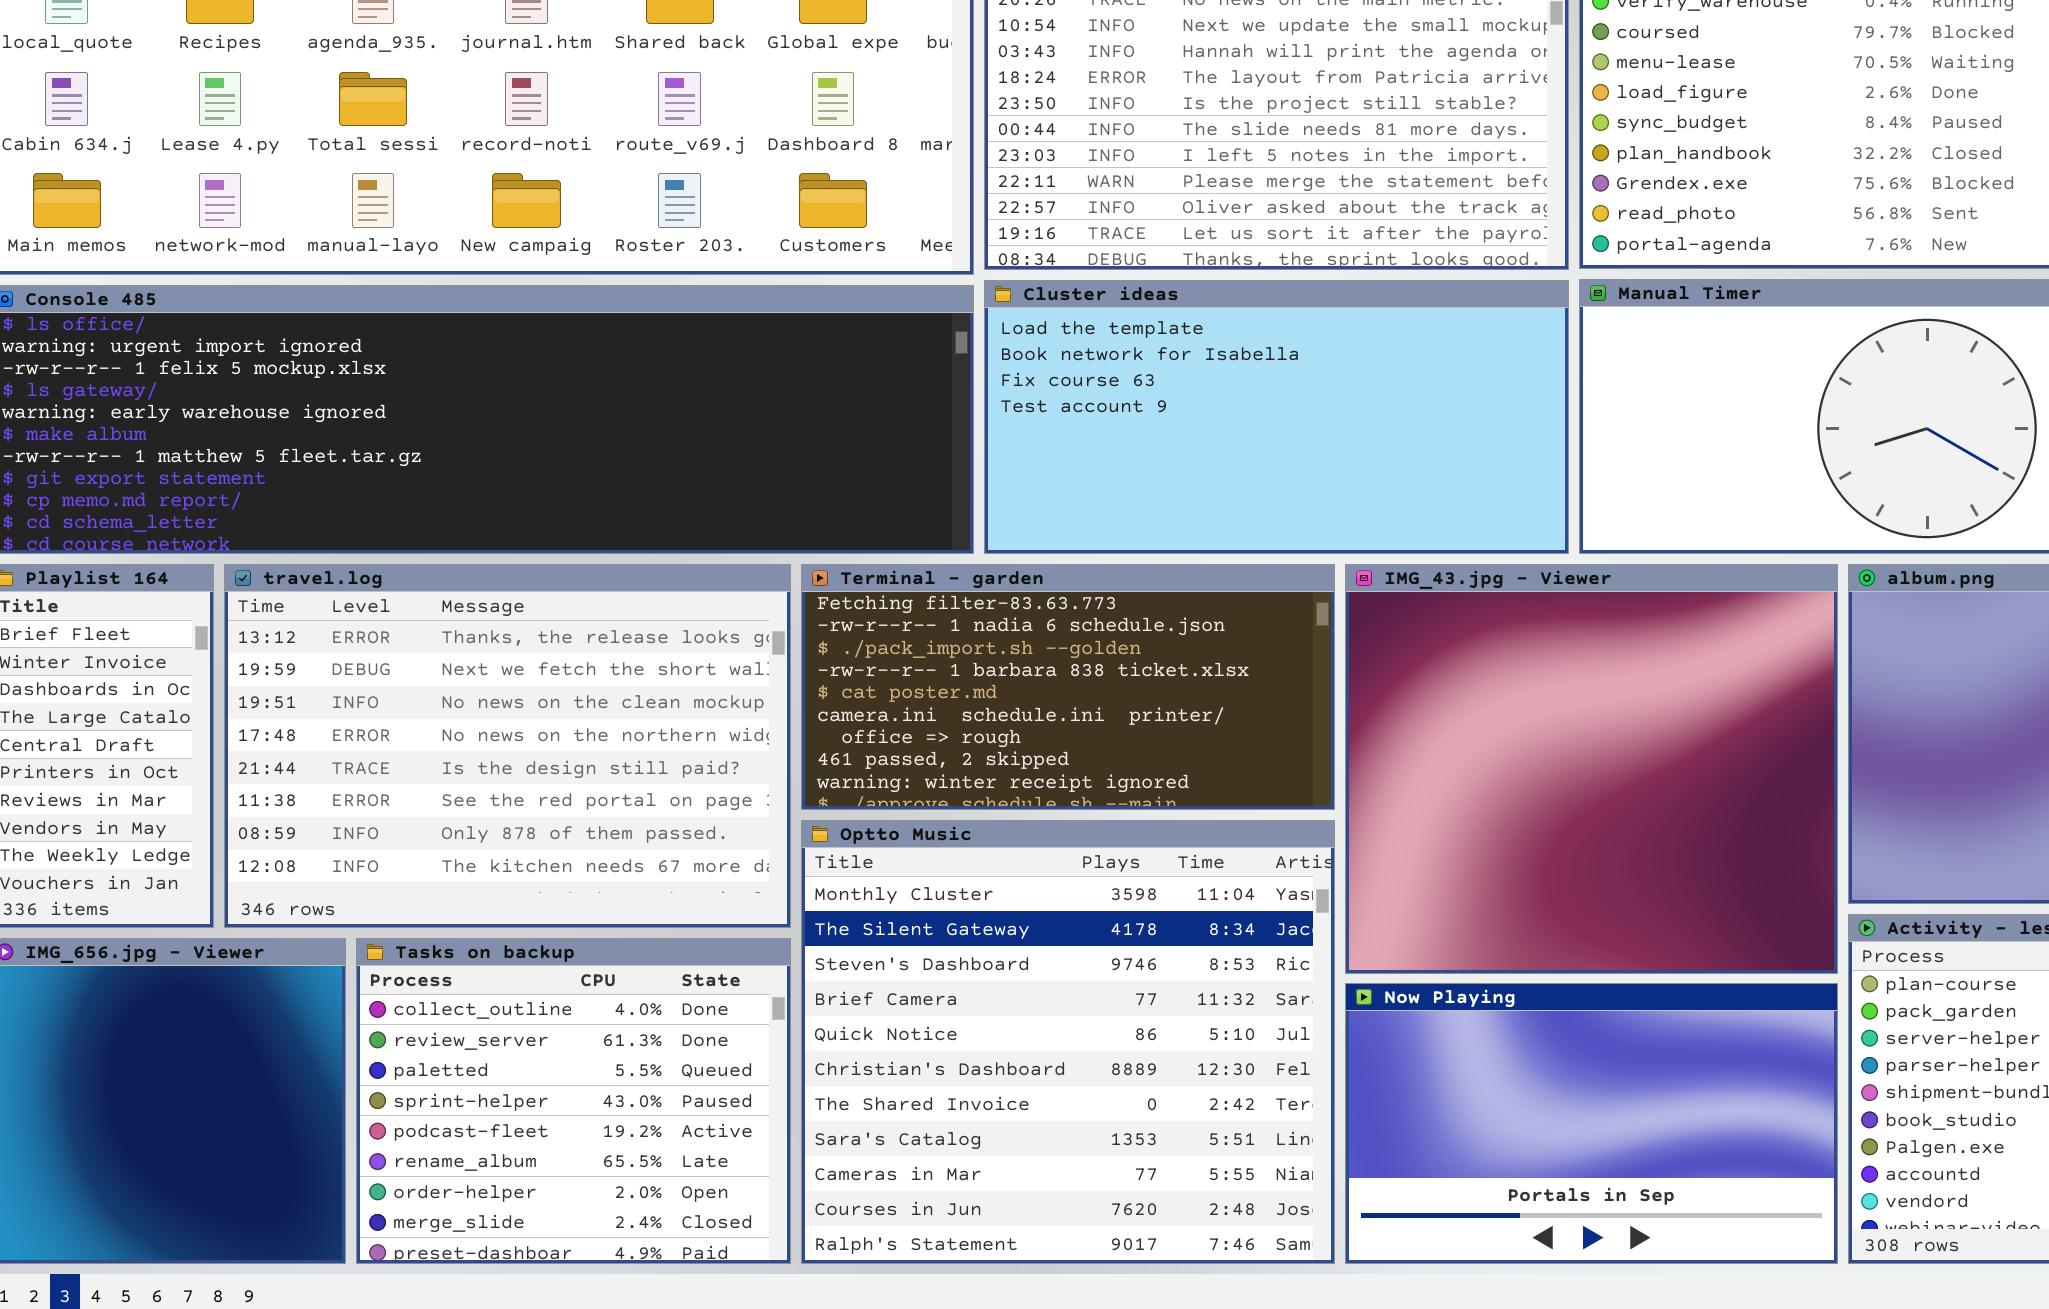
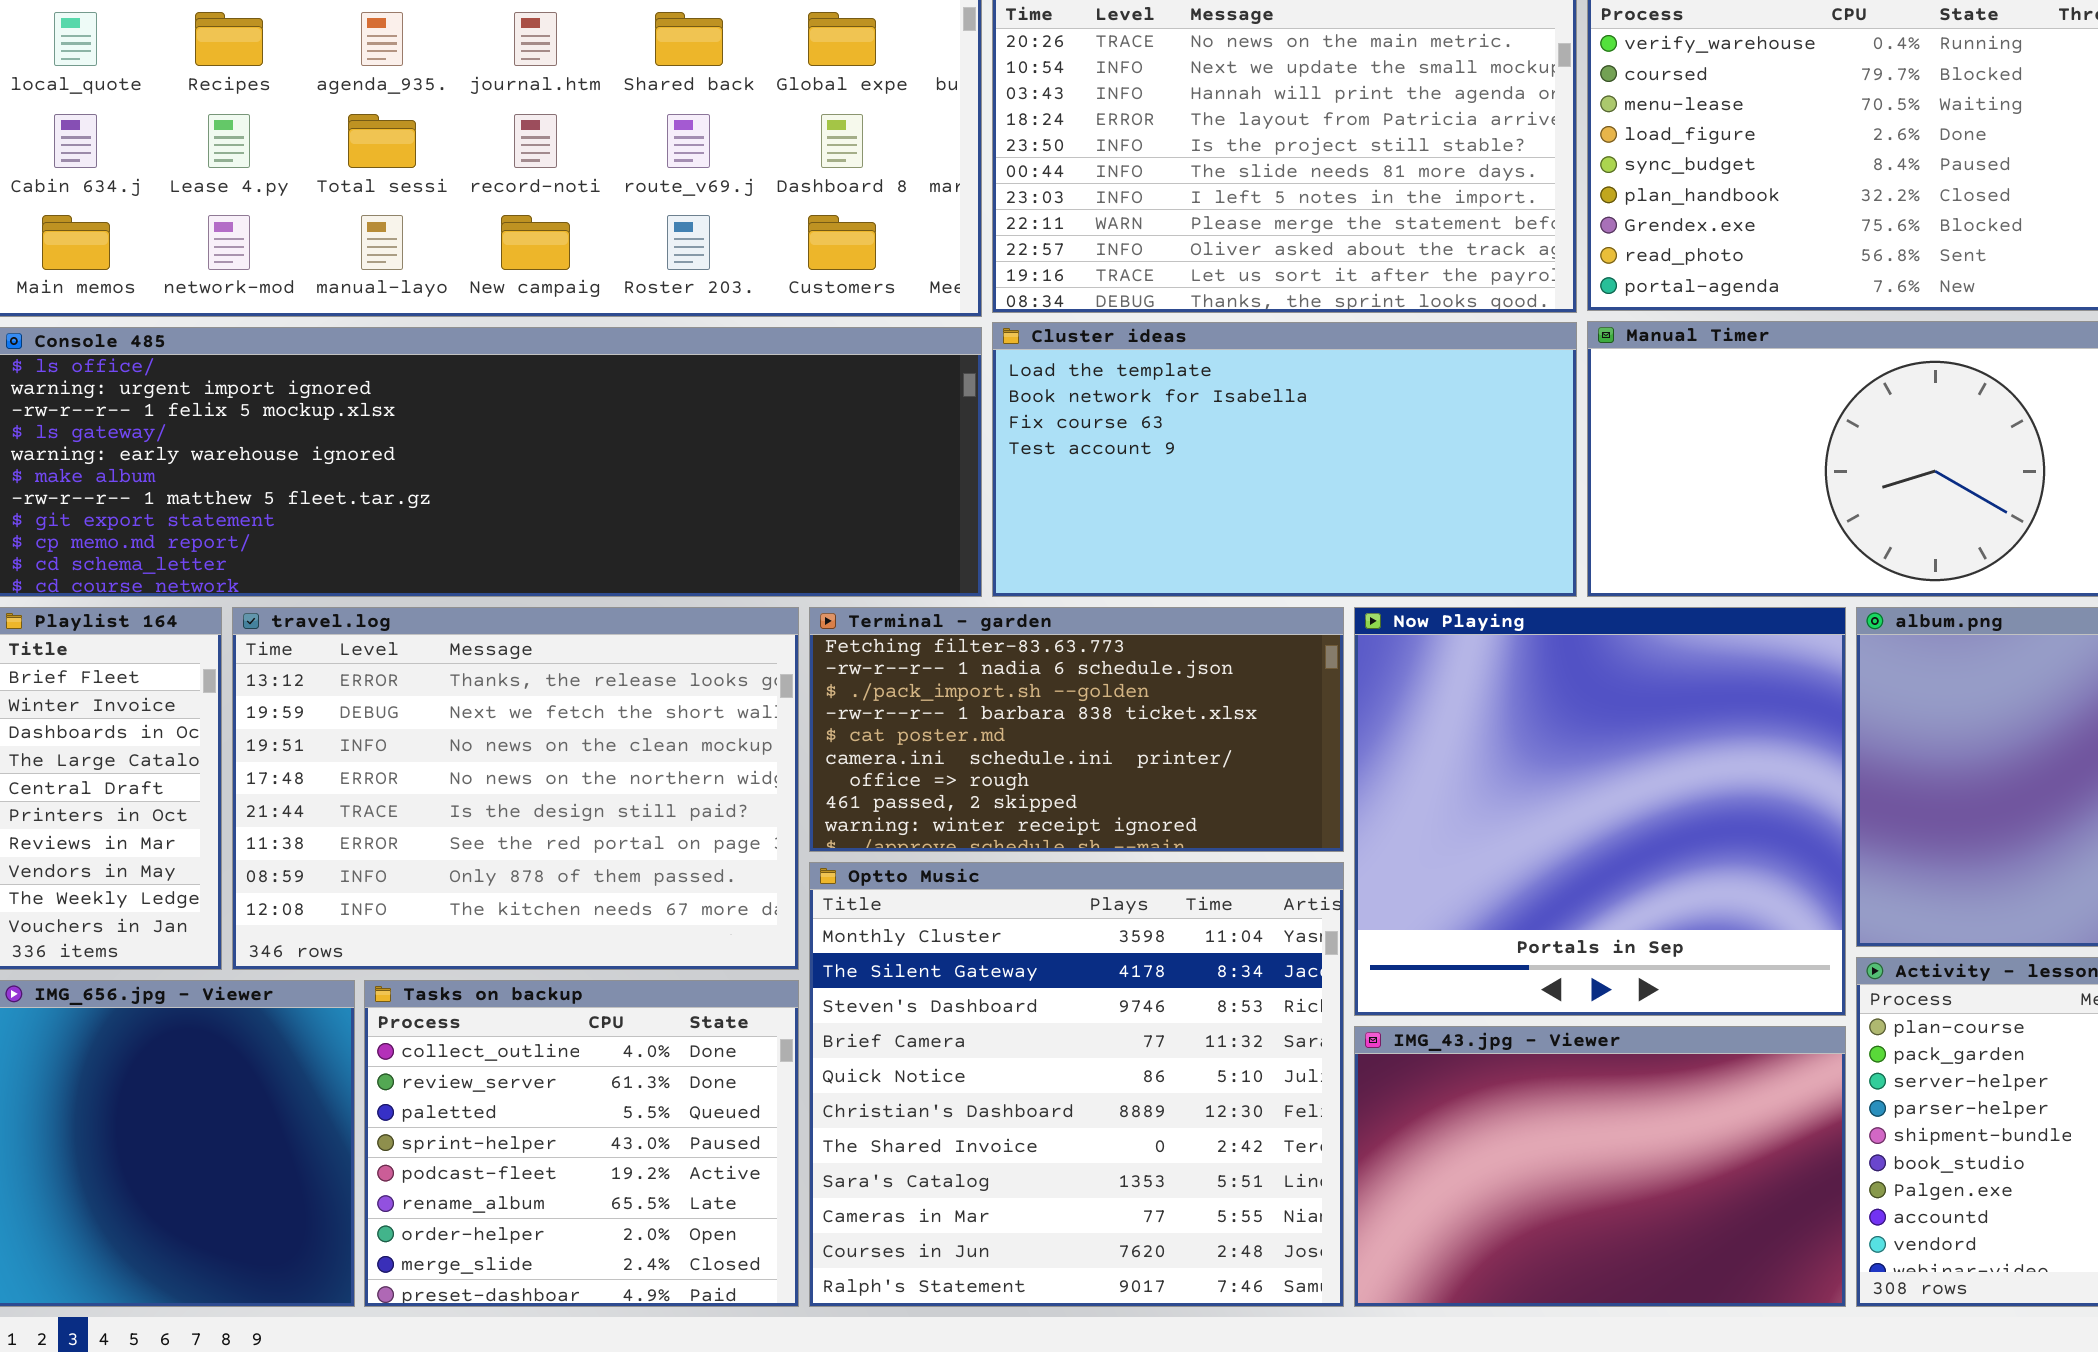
IMG_43.jpg - Viewer: [1345,564,1838,974] -> [1354,1026,1846,1307], moved, resized
Now Playing: [1345,983,1838,1264] -> [1354,607,1846,1016], moved, resized

